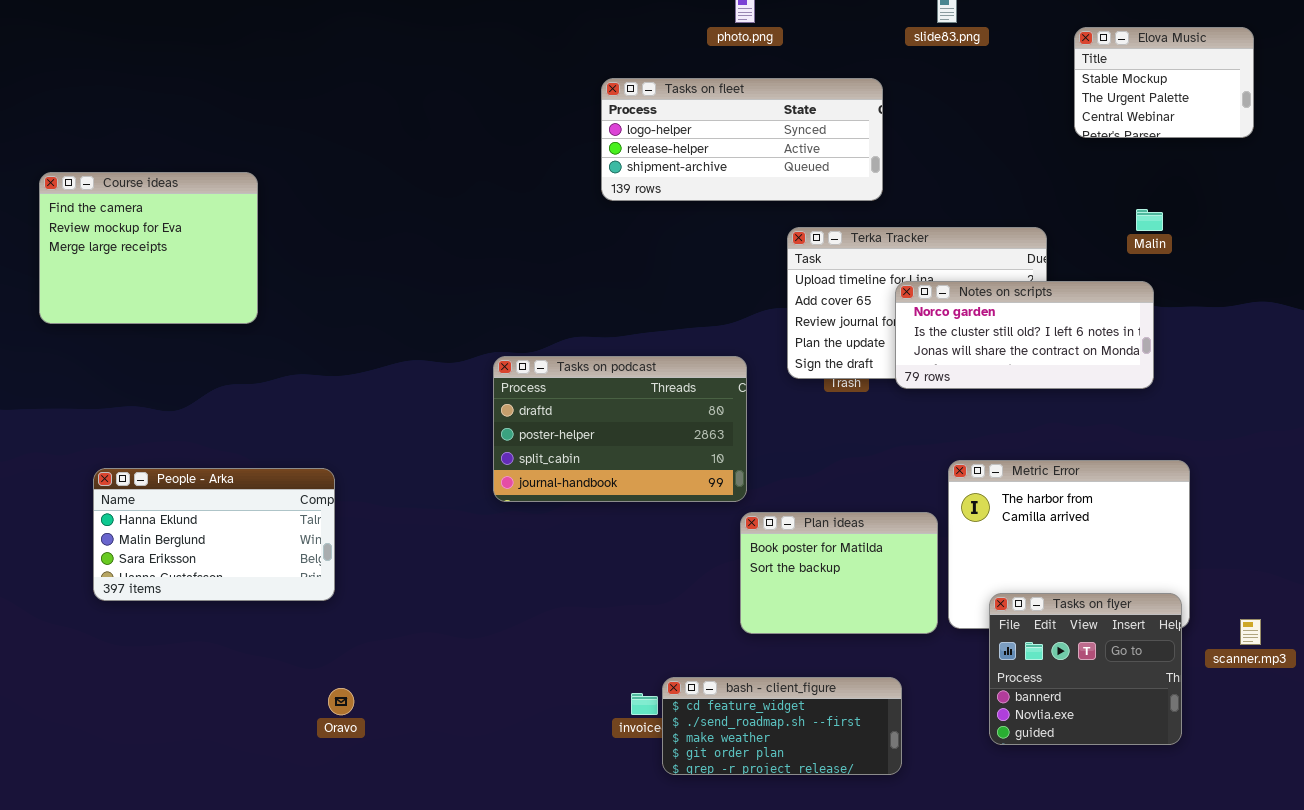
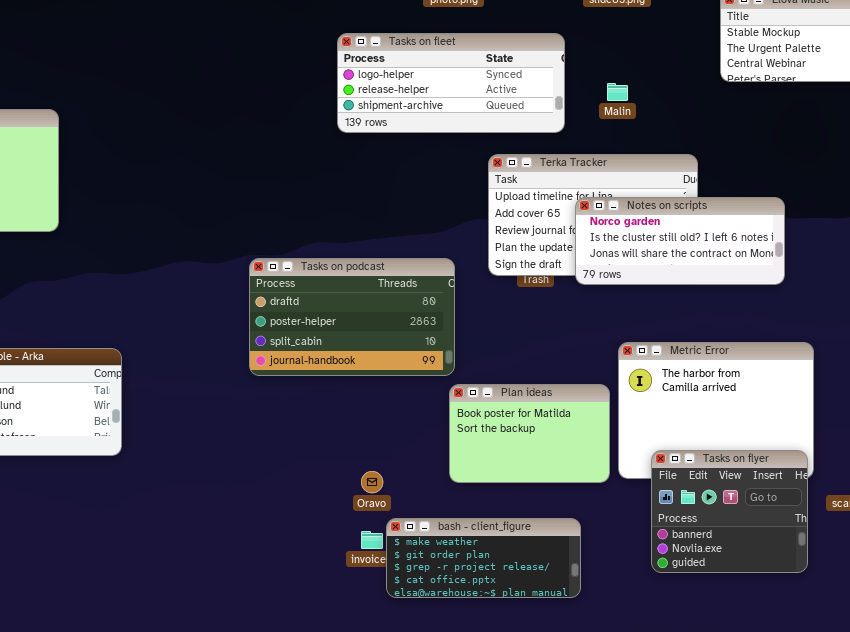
Malin: [1136,209,1163,231] -> [607,83,628,101], moved
bash - client_figure: [662,677,902,775] -> [386,518,581,598], scrolled down 2 rows
Oravo: [328,688,354,715] -> [361,471,383,493], moved

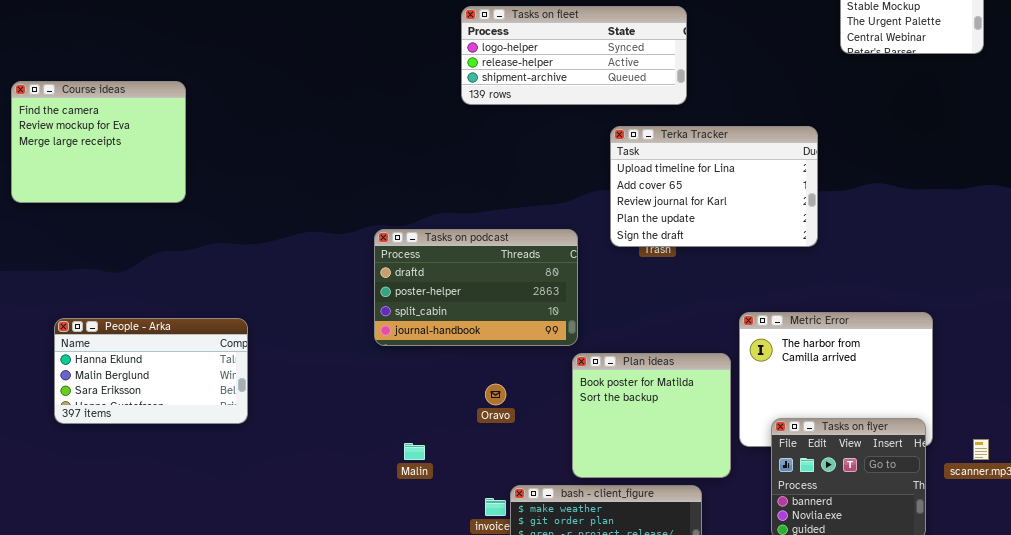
Malin: [607,83,628,101] -> [404,443,425,460], moved
Notes on scripts: [575,197,785,285] -> none, closed
Plan ideas: [449,384,610,483] -> [572,353,731,478], resized
Oravo: [361,471,383,493] -> [485,384,506,405], moved

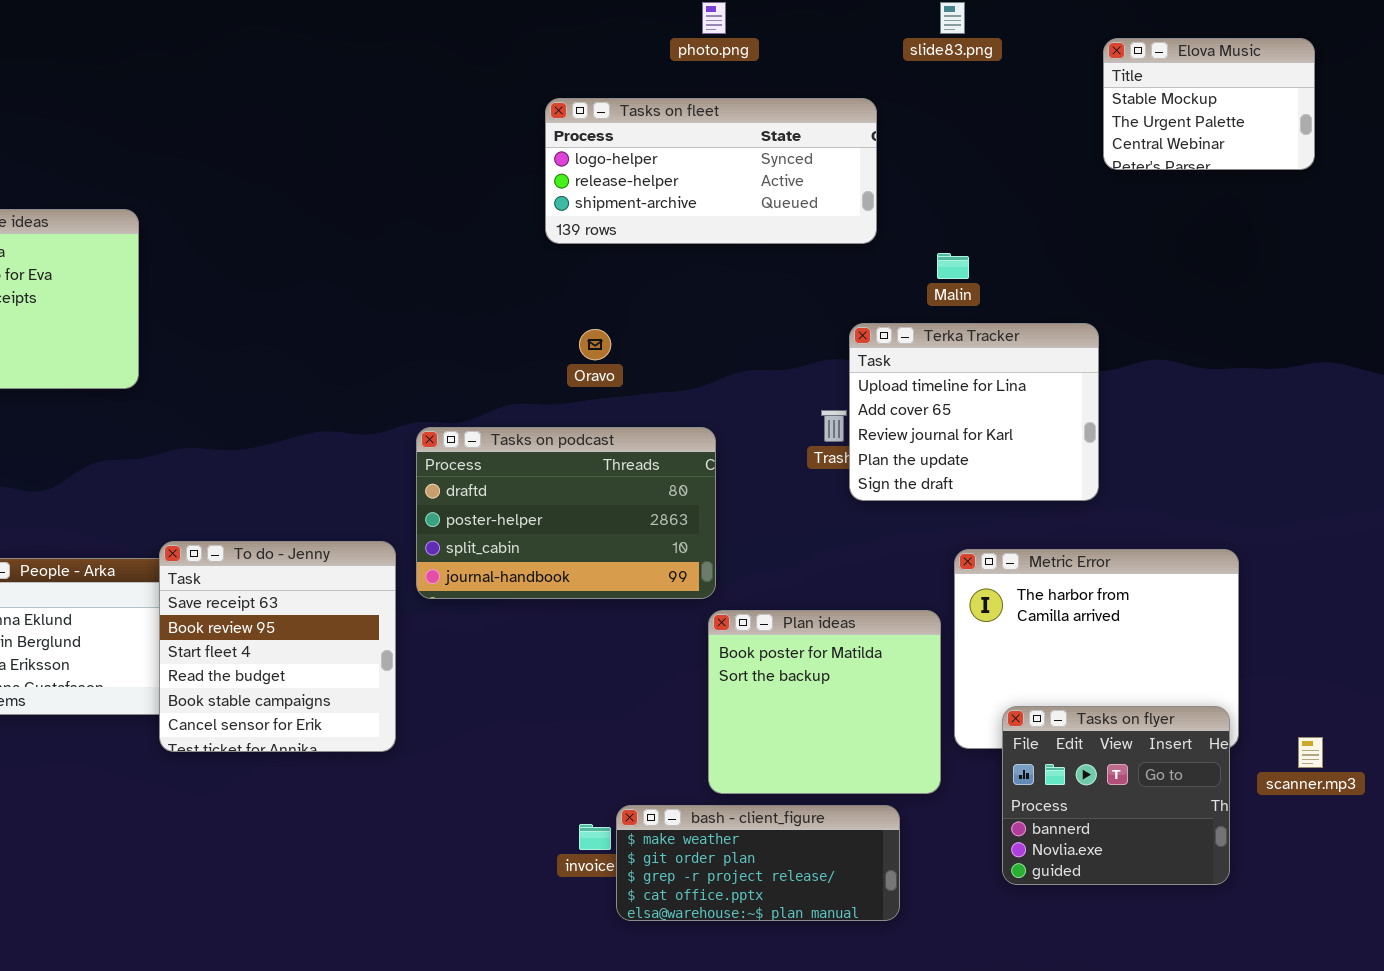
Terka Tracker: [610,126,818,247] -> [849,323,1099,501], moved, resized
To do - Jenny: none -> [159,541,396,752], opened
Oravo: [485,384,506,405] -> [579,329,611,360], moved
Malin: [404,443,425,460] -> [937,253,969,279], moved

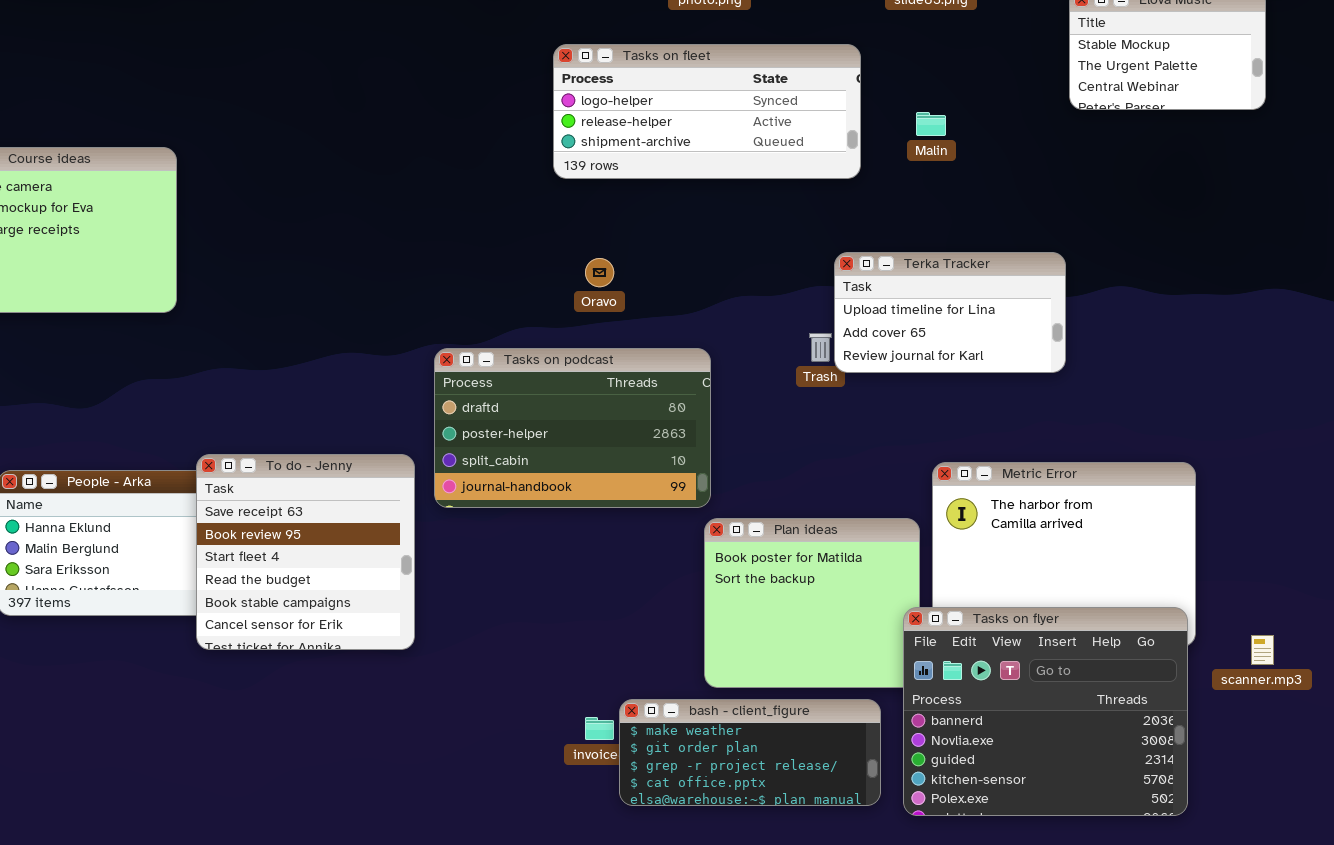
Malin: [937,253,969,279] -> [916,112,946,136], moved
Terka Tracker: [849,323,1099,501] -> [834,252,1066,373], resized
Tasks on flyer: [1002,706,1230,885] -> [903,607,1188,816], resized

